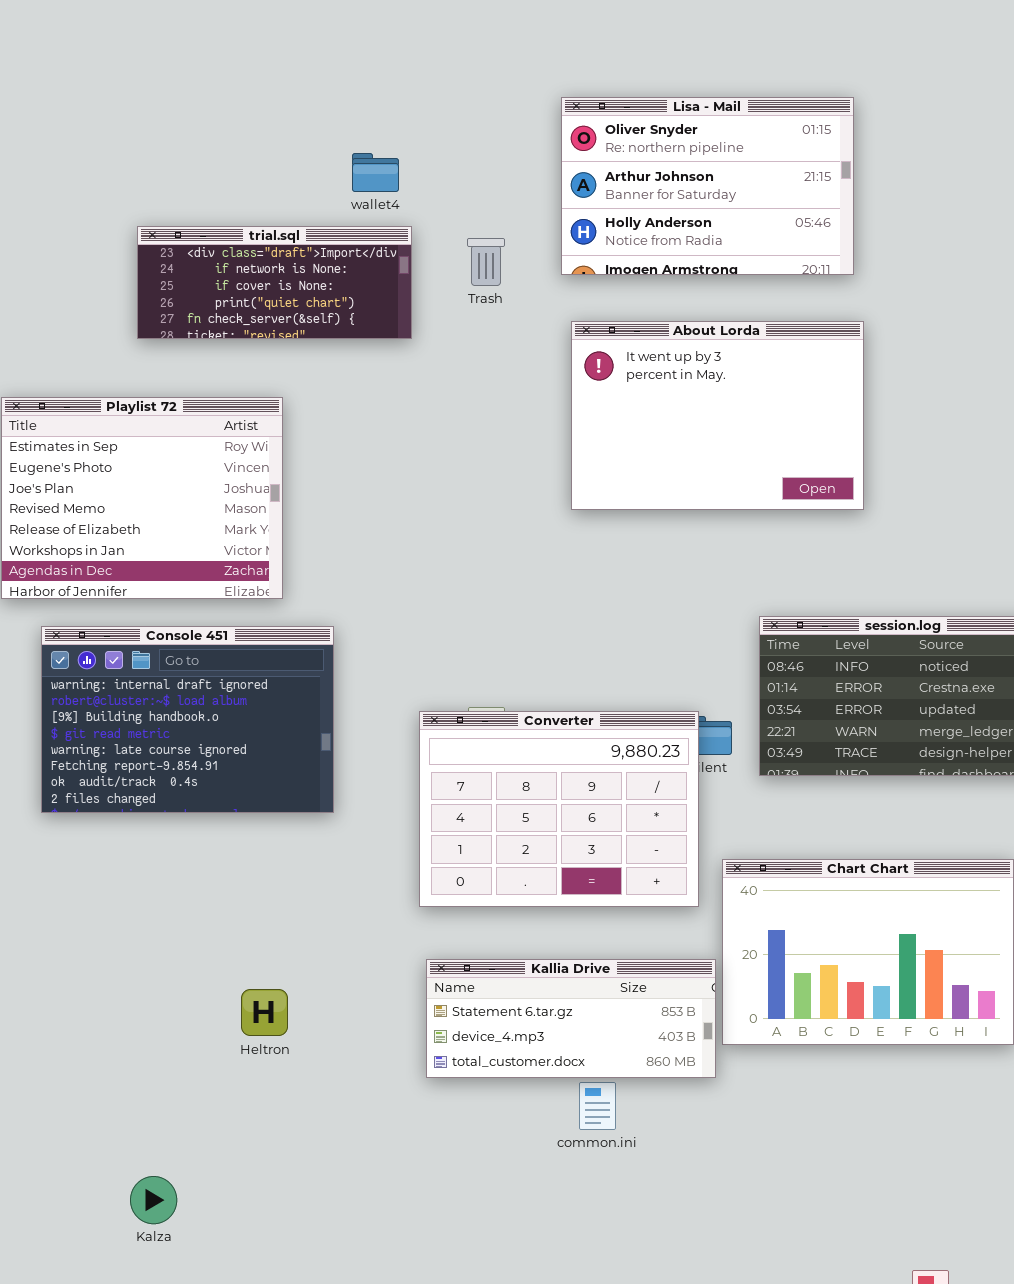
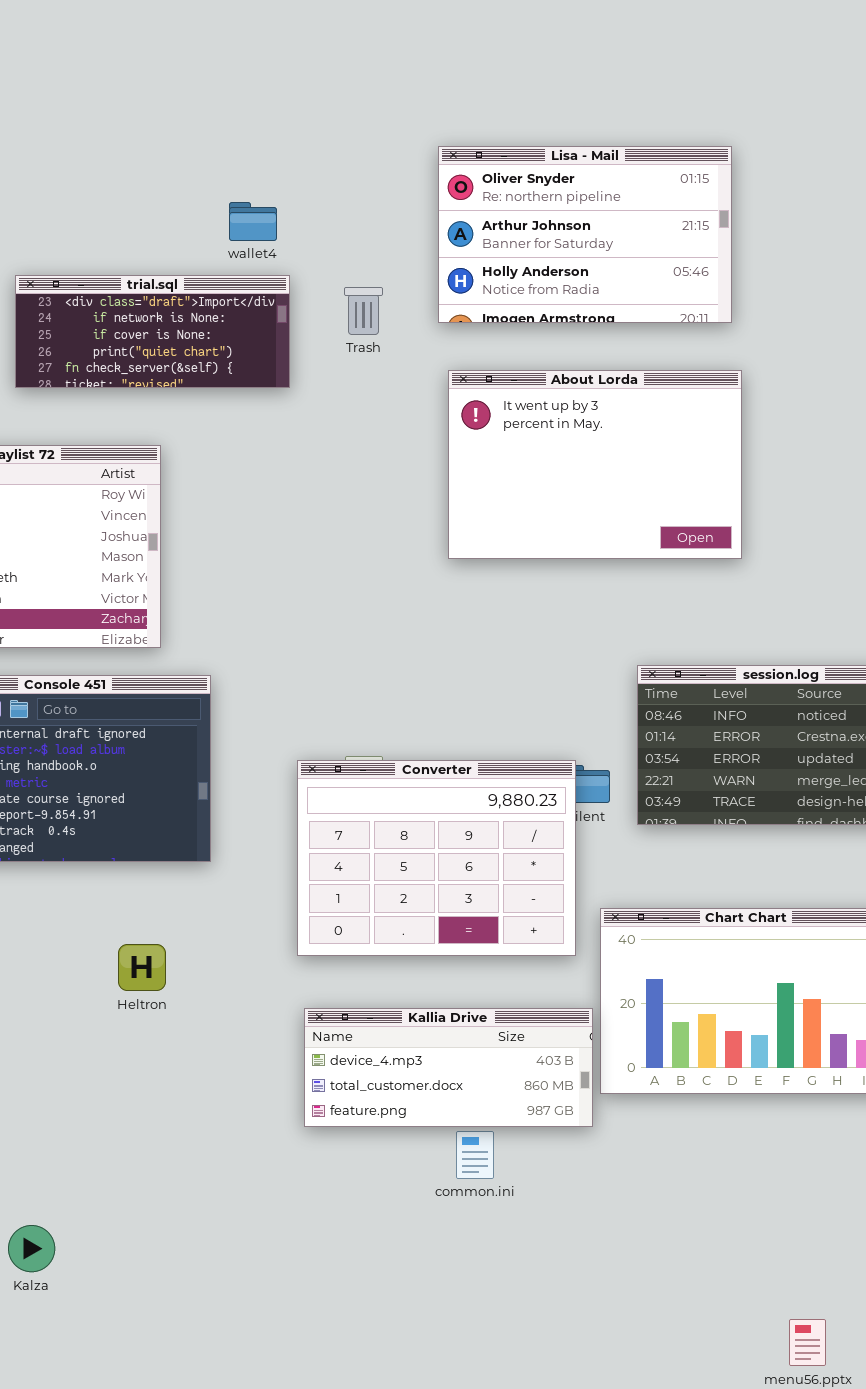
Kallia Drive: [426,959,716,1078] -> [304,1008,593,1127], scrolled down 1 row
Heltron: [241,989,288,1036] -> [118,944,166,991], moved

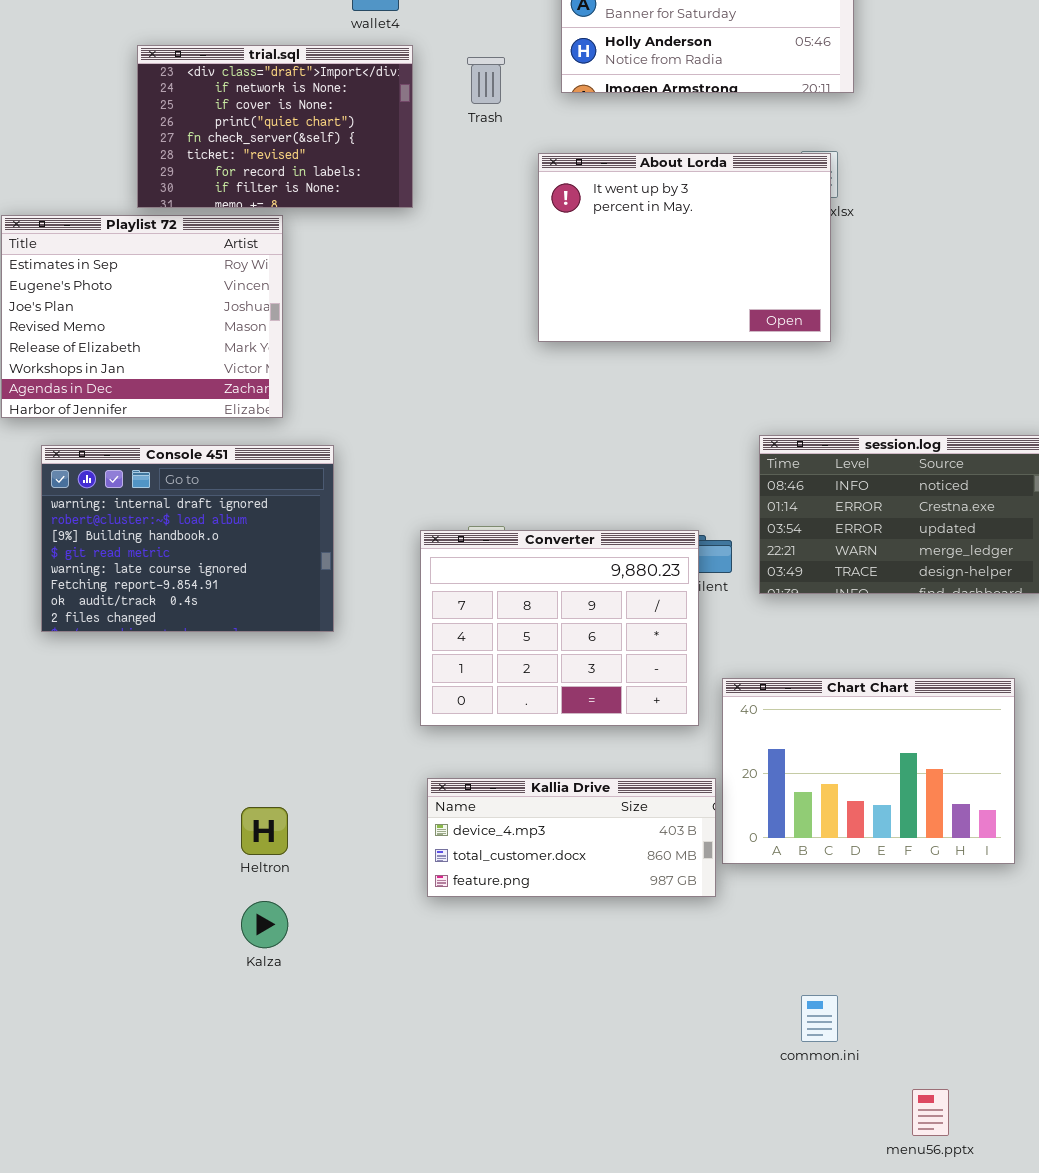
trial.sql: [15,275,290,388] -> [137,45,413,208], resized
About Lorda: [448,370,742,559] -> [538,153,831,342], moved
Heltron: [118,944,166,991] -> [241,807,288,855], moved
common.ini: [456,1131,494,1179] -> [801,995,838,1042], moved
Kalza: [8,1225,55,1272] -> [241,901,288,948], moved

